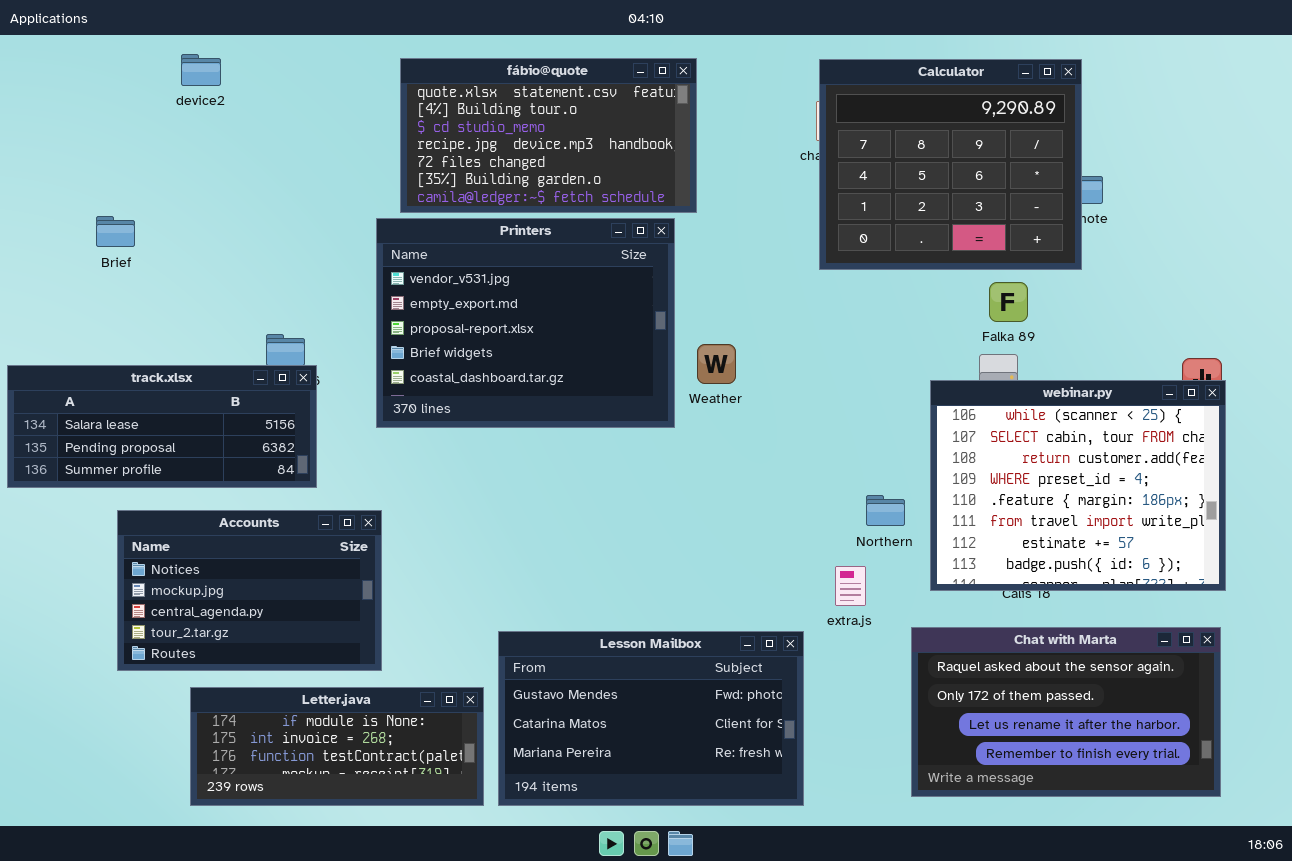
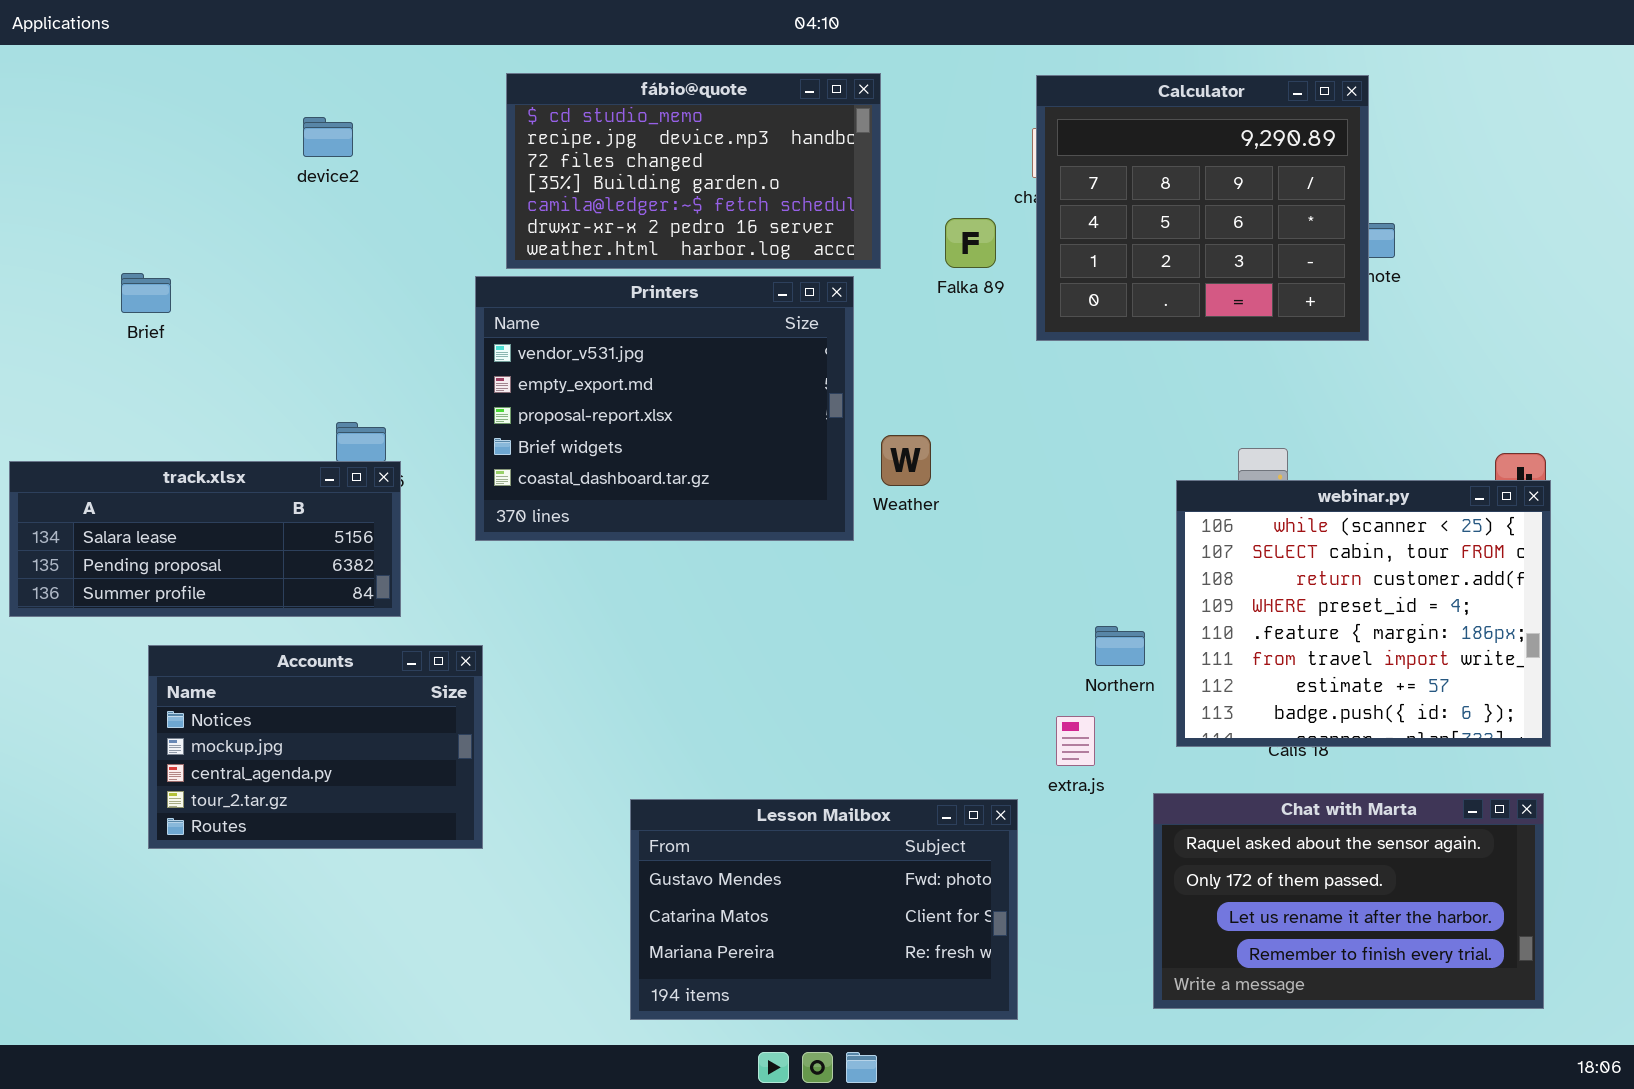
device2: [181,54,221,86] -> [303,117,353,157], moved
fábio@quote: [400,58,697,213] -> [506,73,881,269], scrolled down 2 rows
Falka 89: [989,282,1028,322] -> [945,218,996,268], moved
Letter.java: [190,687,484,806] -> none, closed

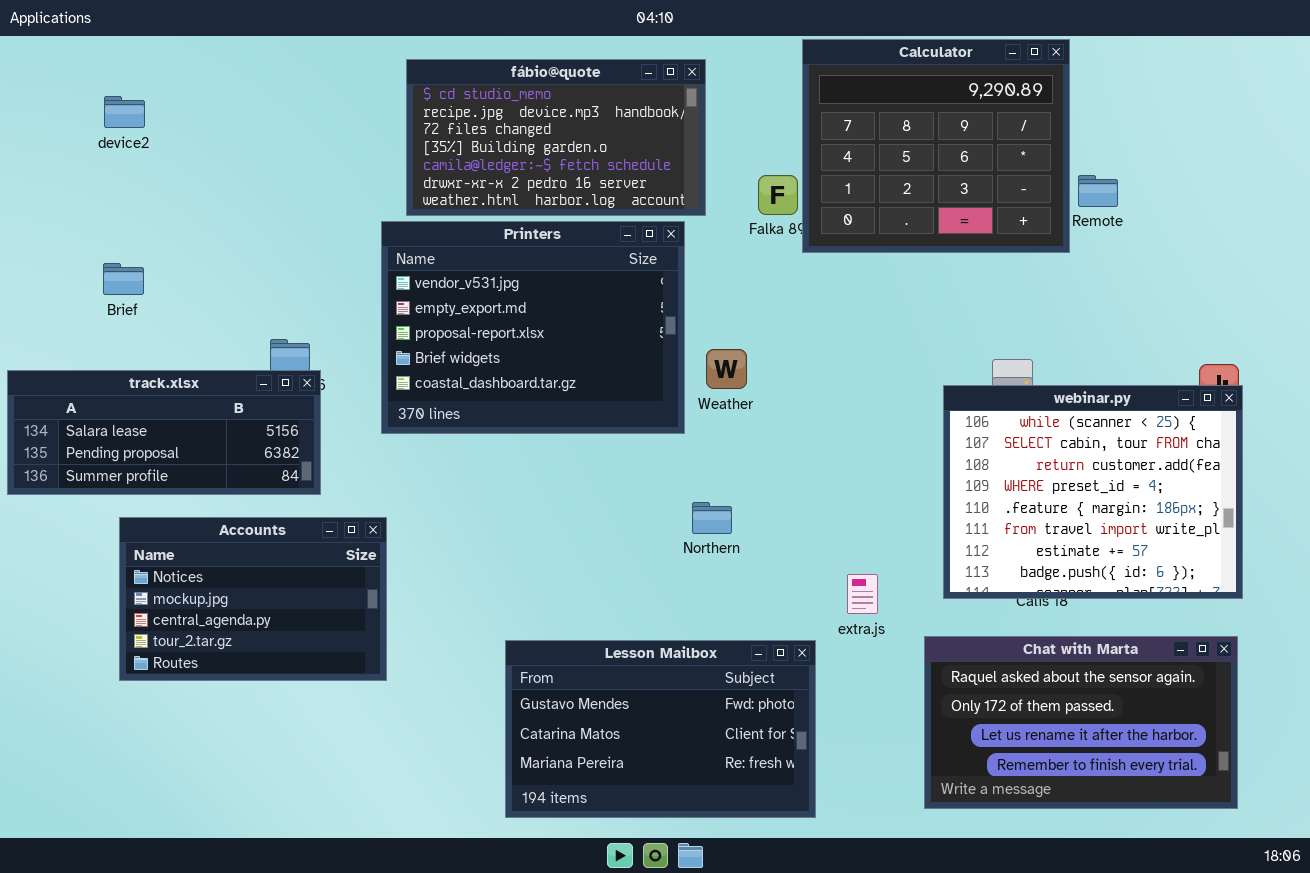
Calculator: [1036,75,1369,341] -> [802,39,1070,253], moved
device2: [303,117,353,157] -> [104,96,145,128], moved
Brief: [121,273,171,313] -> [103,263,144,295], moved
Northern: [1095,626,1145,666] -> [692,502,732,534], moved

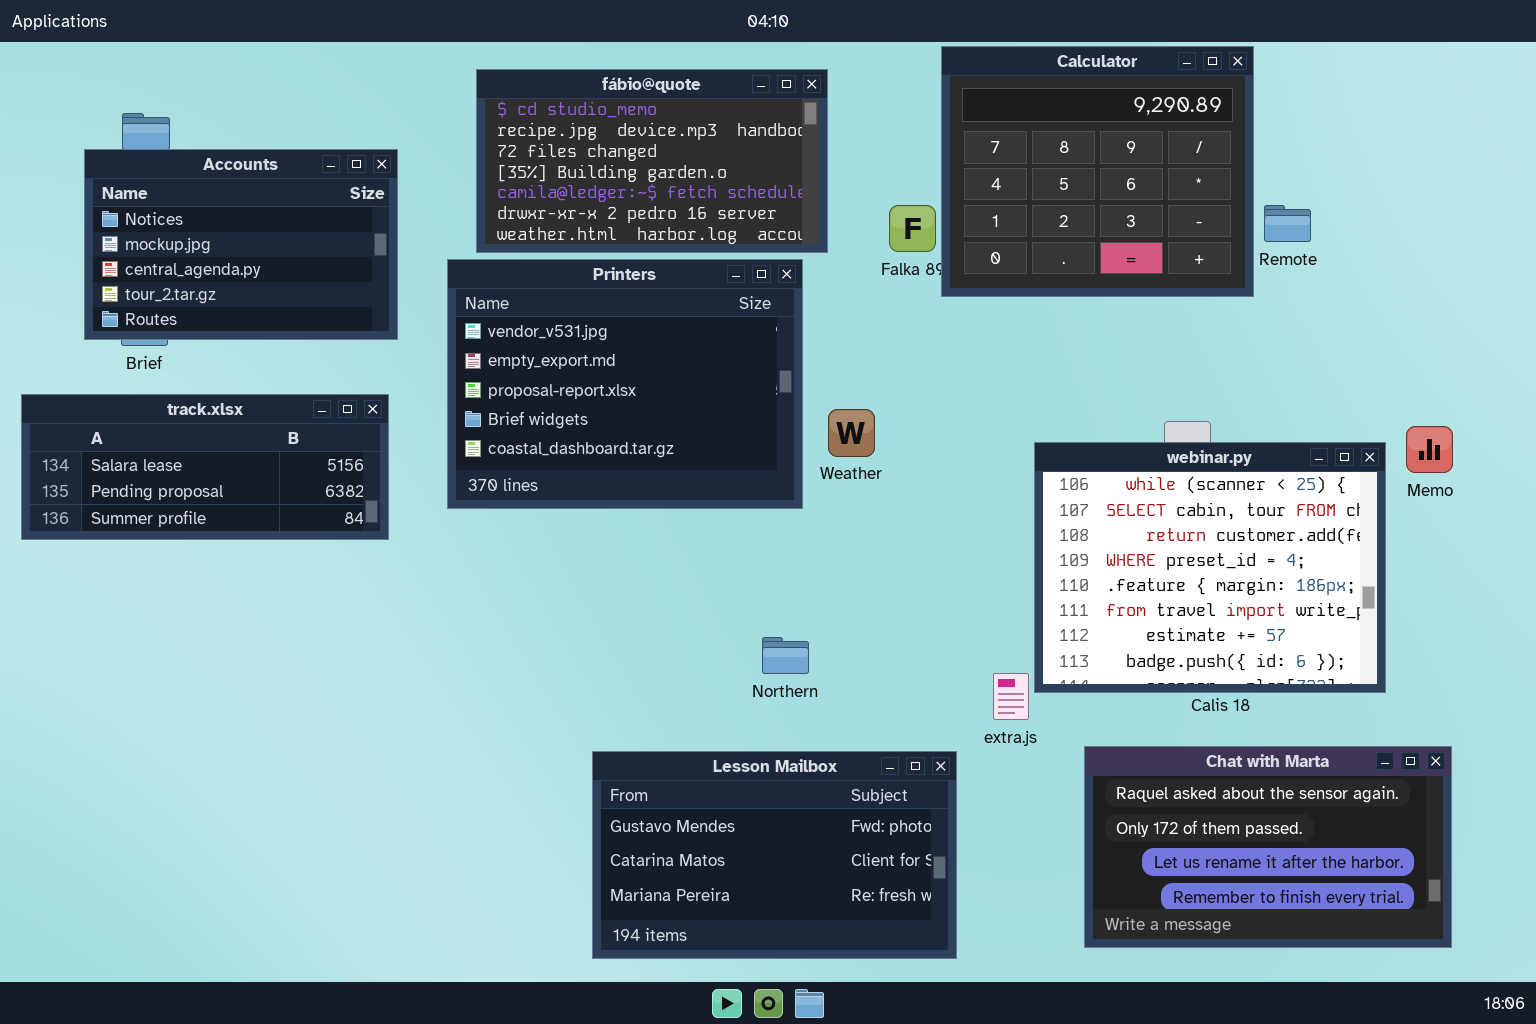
track.xlsx: [7,370,321,495] -> [21,394,389,540], moved
webinar.py: [943,385,1243,599] -> [1034,442,1386,693], moved
Northern: [692,502,732,534] -> [762,637,809,674], moved
Accounts: [119,517,387,681] -> [84,149,398,340], moved

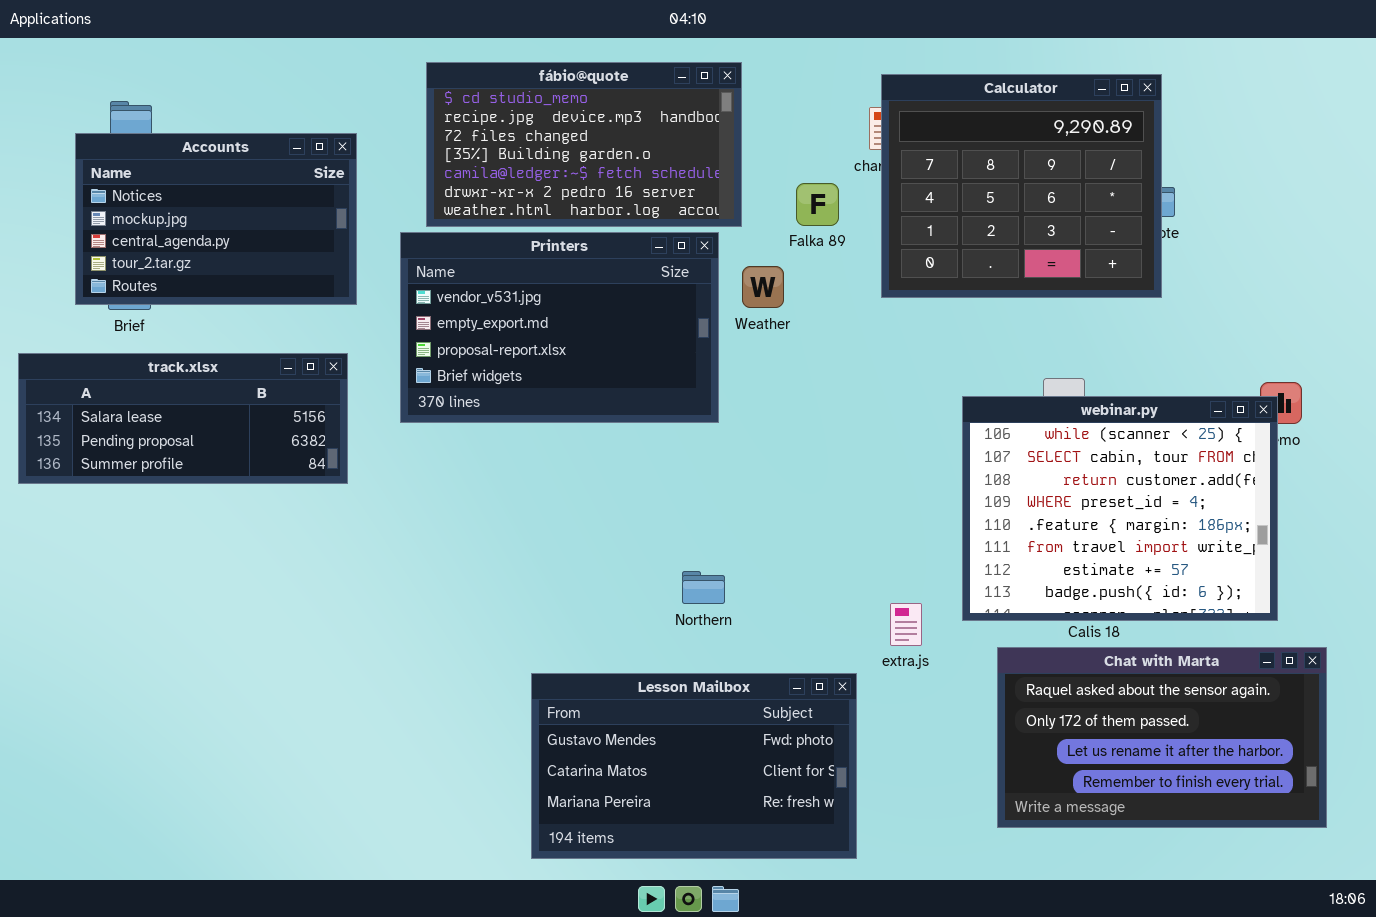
Calculator: [941,46,1254,297] -> [881,74,1162,298], moved
Printers: [447,259,803,509] -> [400,232,719,423], resized
Weather: [828,409,875,457] -> [742,266,784,308], moved
webinar.py: [1034,442,1386,693] -> [962,396,1278,621], moved
Chat with Marta: [1084,746,1452,948] -> [997,647,1327,828], moved

